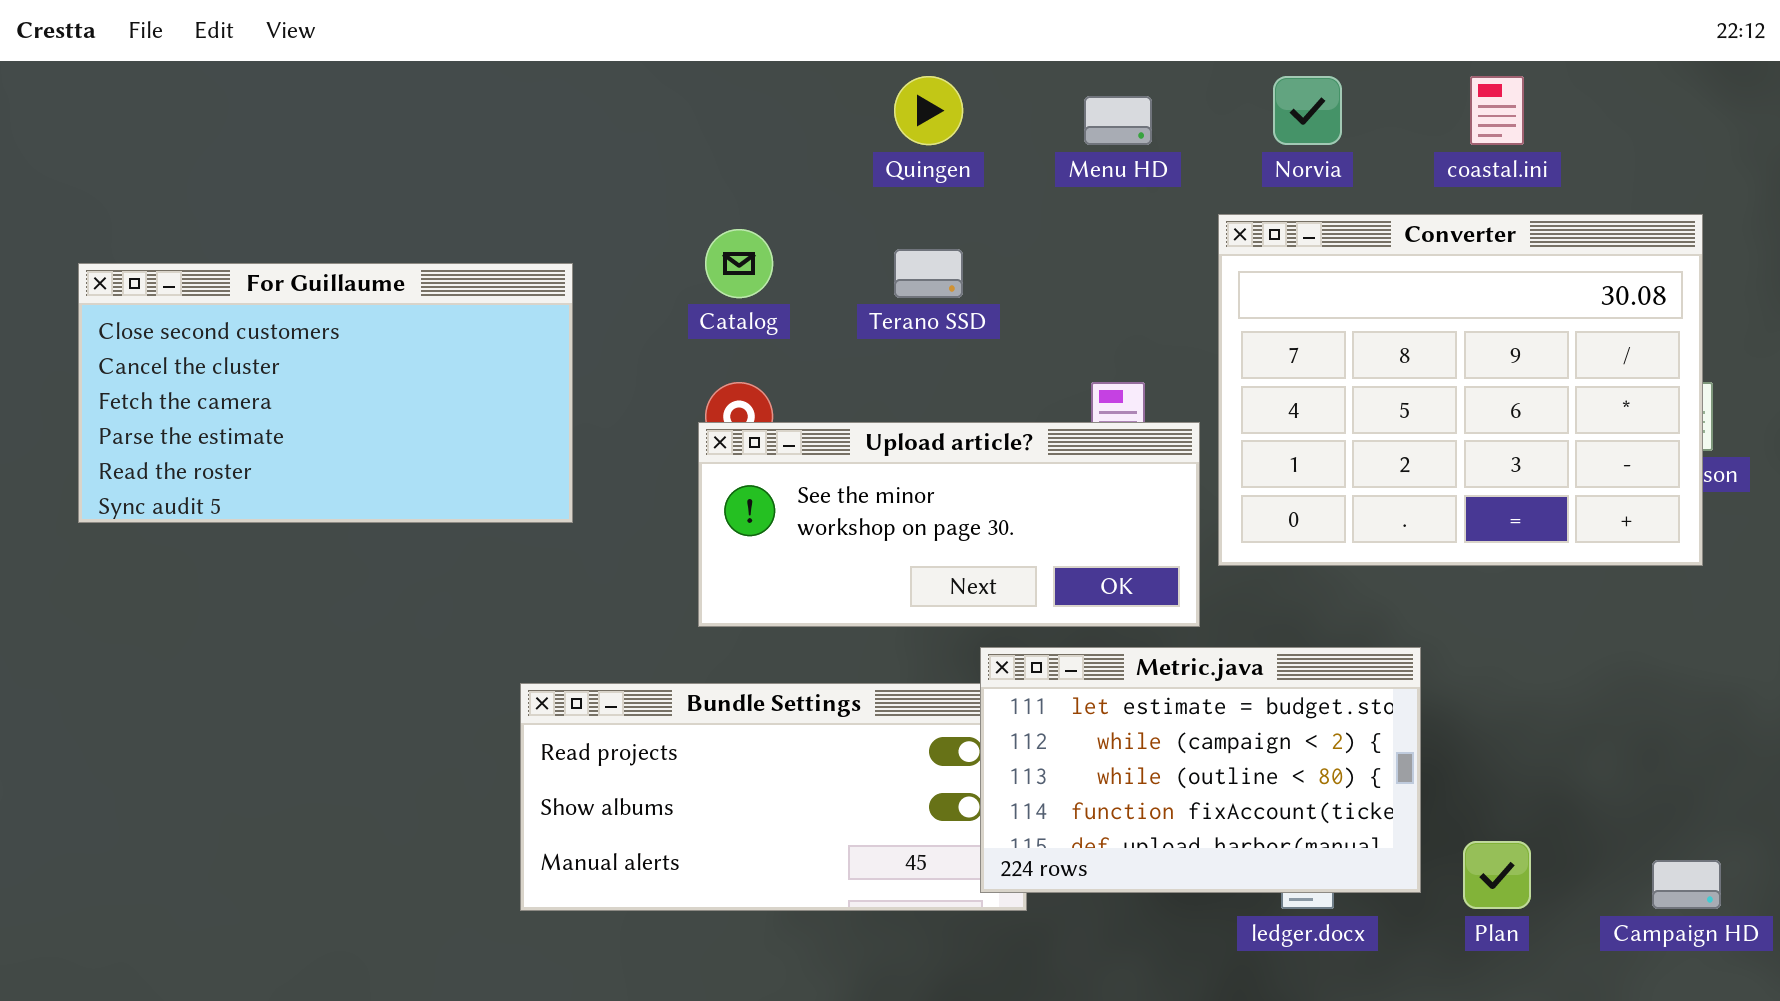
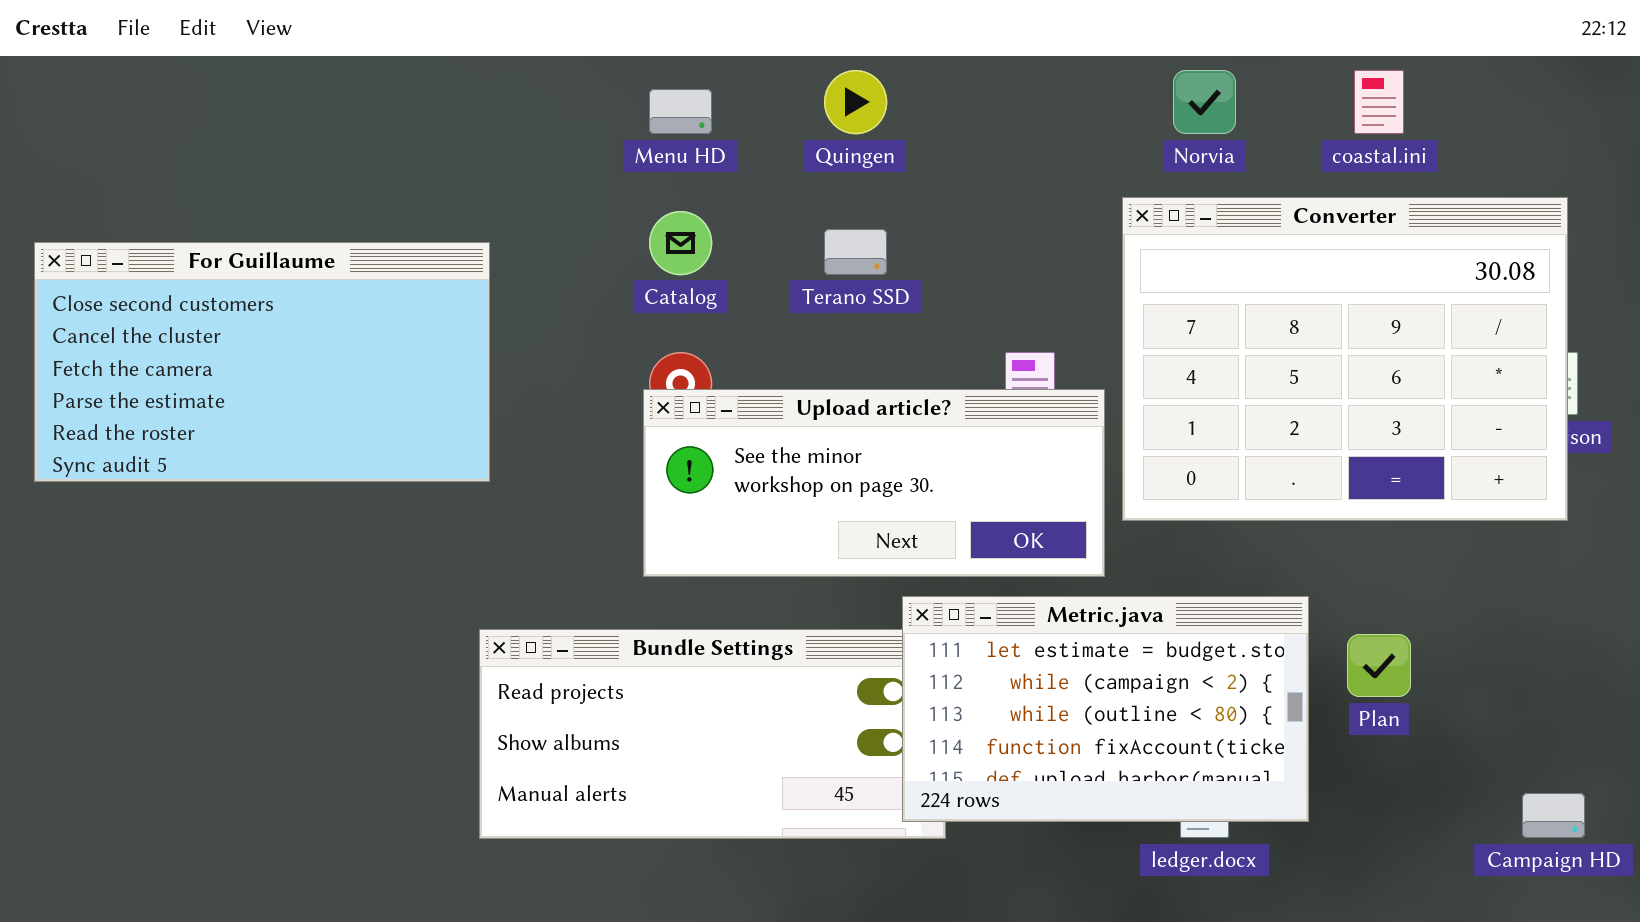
Menu HD: [1084,96,1152,145] -> [649,89,712,134], moved
For Guillaume: [78,263,573,523] -> [34,242,490,482], moved
Plan: [1463,841,1531,909] -> [1347,634,1411,697], moved

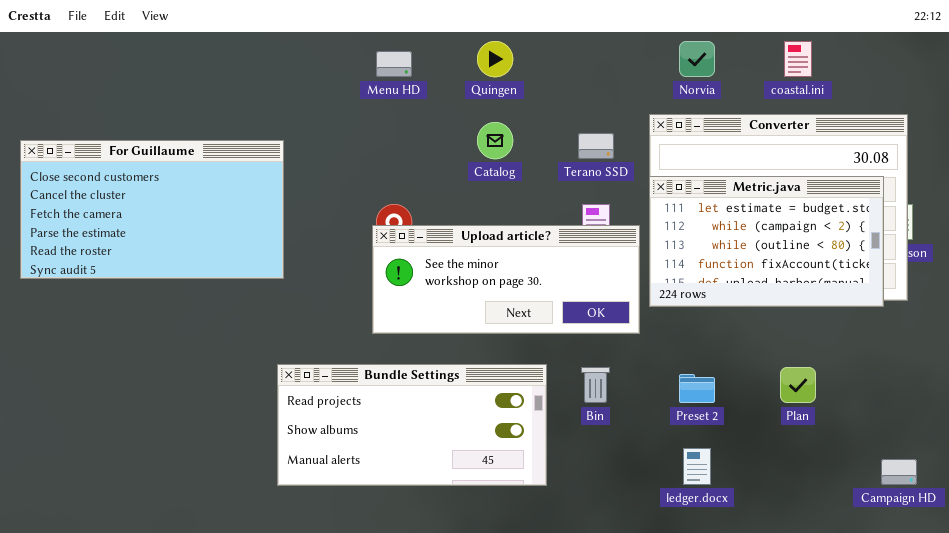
Catalog: [649,211,712,275] -> [477,122,513,159], moved
Terano SSD: [824,229,887,275] -> [578,133,614,159], moved
Metric.java: [902,596,1309,822] -> [649,176,884,307], moved

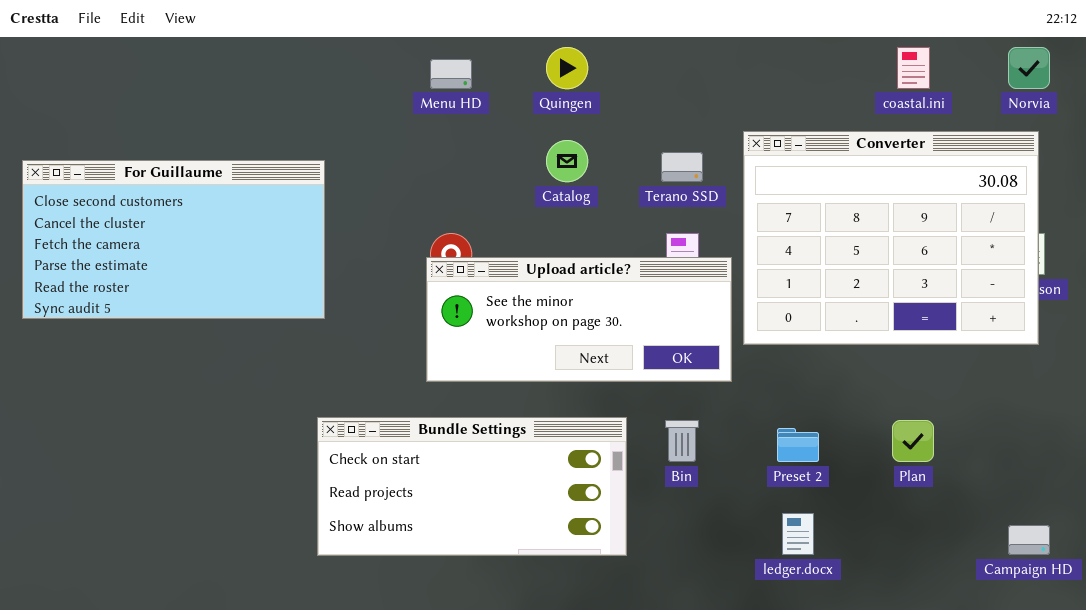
Norvia: [679,41,715,77] -> [1008,47,1050,89], moved
Metric.java: [649,176,884,307] -> none, closed
Bundle Settings: [277,364,547,486] -> [317,417,627,556], scrolled up 1 row

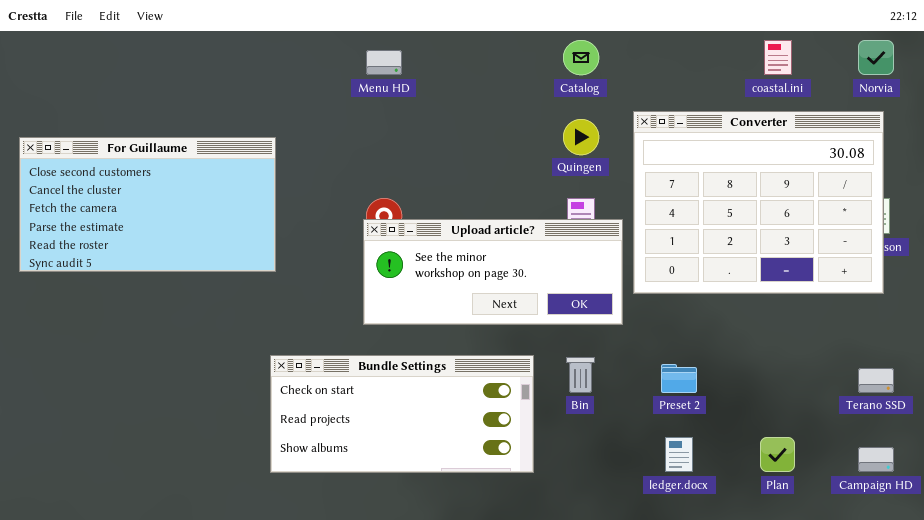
Quingen: [546,47,588,89] -> [563,119,599,155], moved
Catalog: [546,140,588,182] -> [563,40,599,75], moved
Terano SSD: [661,152,703,182] -> [858,368,894,393], moved
Plan: [892,420,934,462] -> [760,437,795,472], moved

